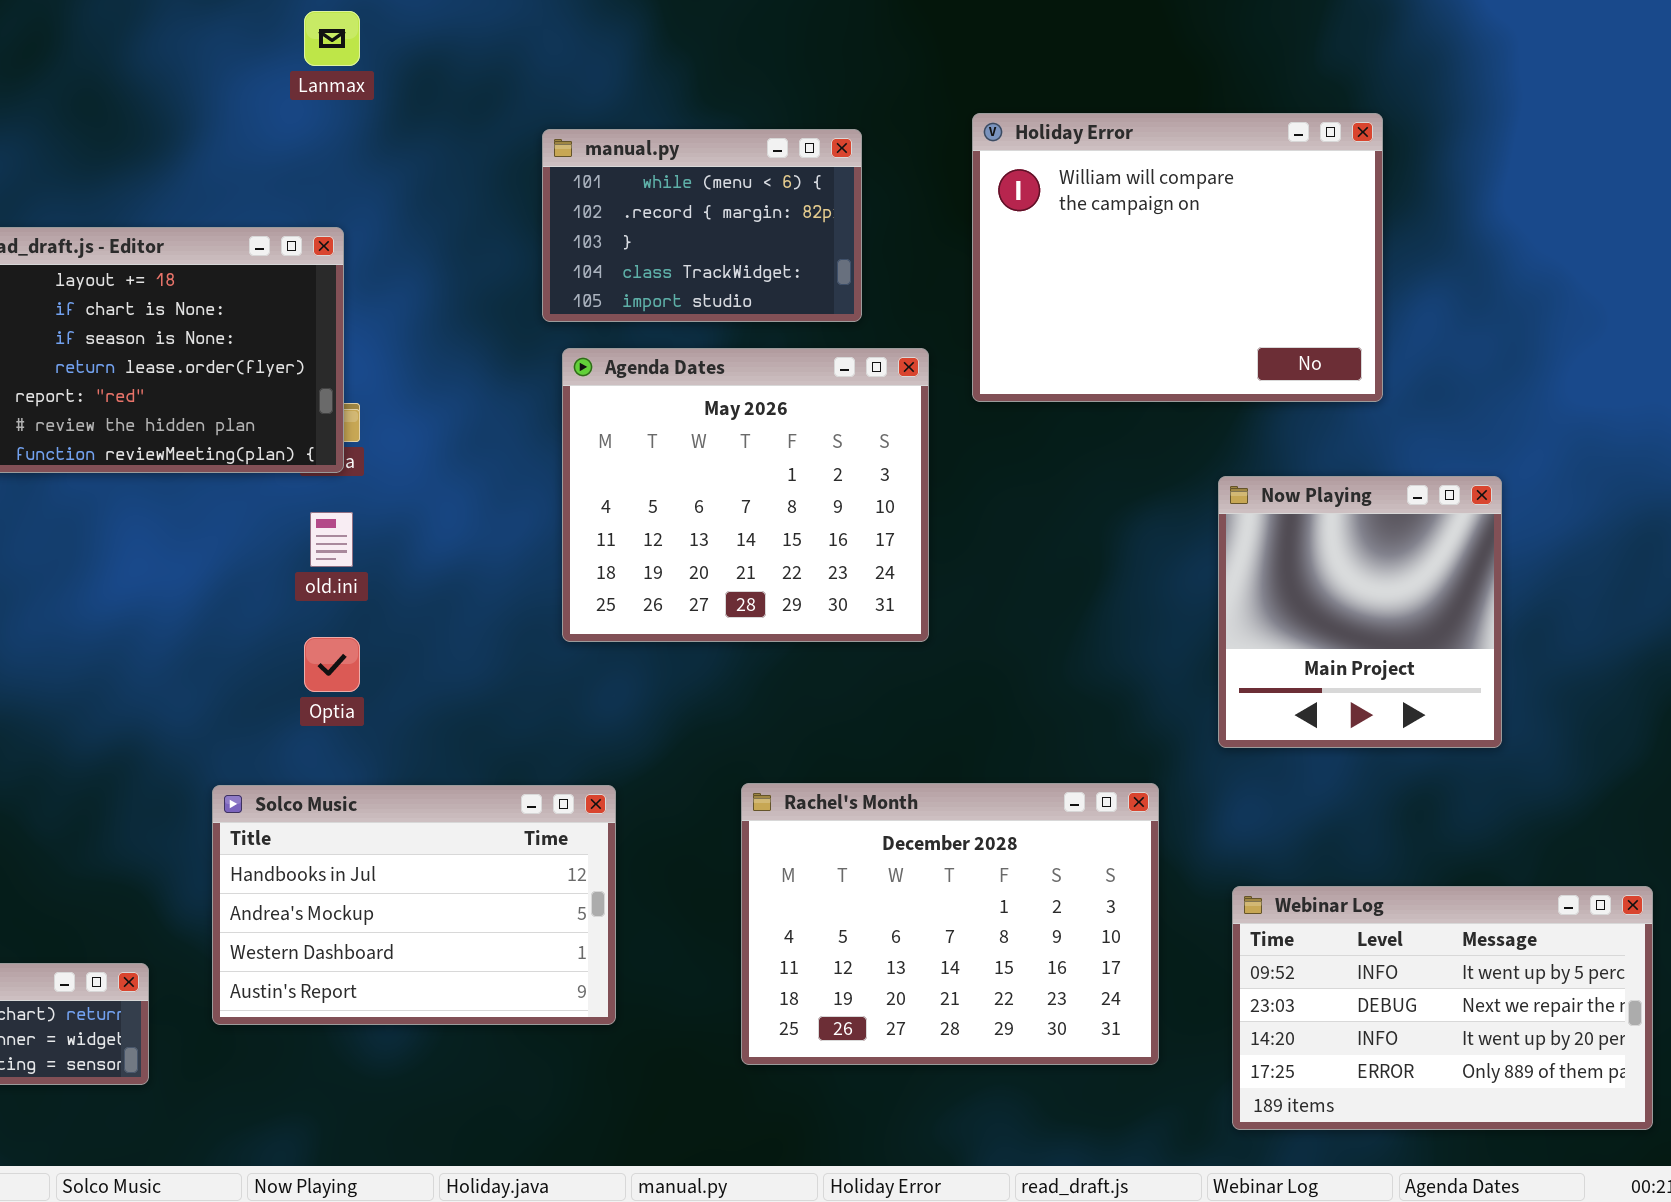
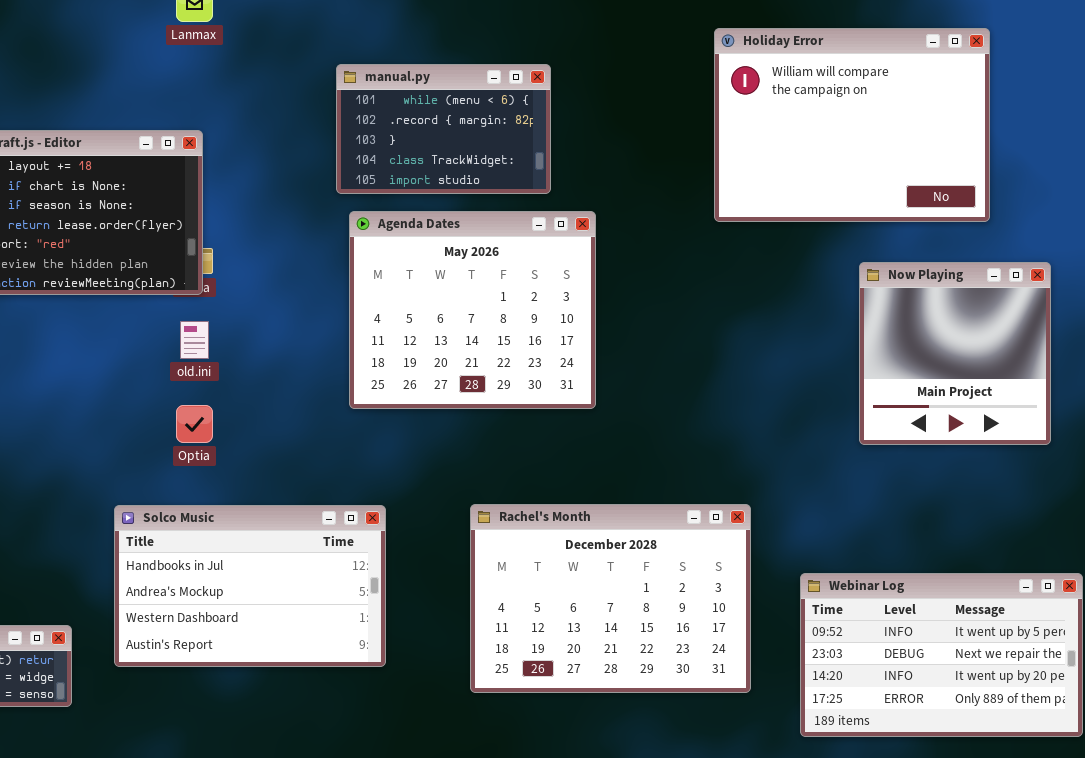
Holiday Error: [972,113,1383,402] -> [714,28,990,222], moved
Now Playing: [1218,476,1502,748] -> [859,262,1051,445], moved

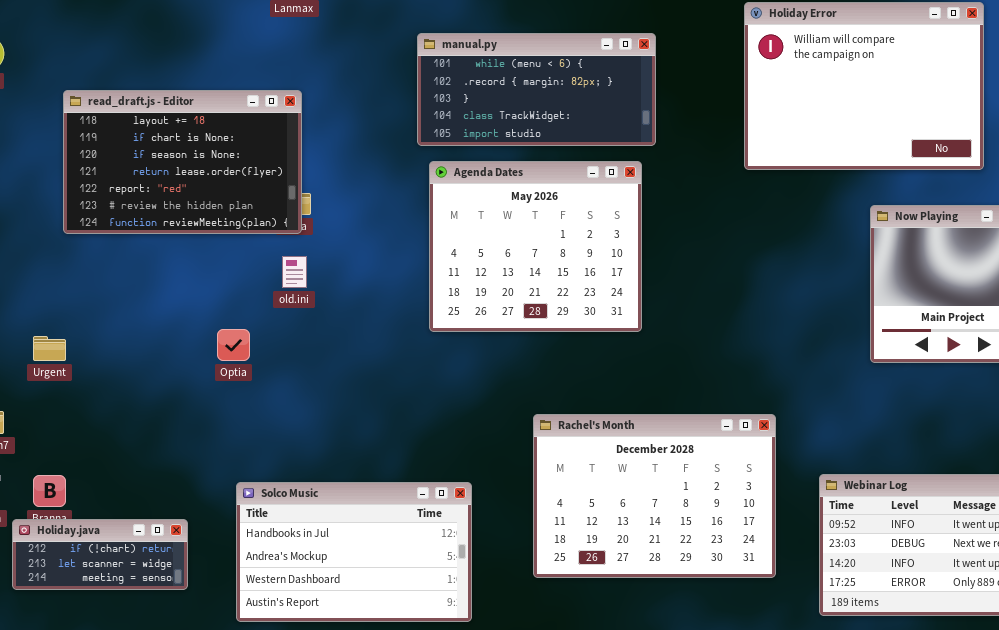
manual.py: [336,64,551,194] -> [417,33,656,146], resized
Optia: [176,405,213,443] -> [217,329,250,361], moved
Solco Music: [114,505,386,667] -> [236,482,472,622], moved

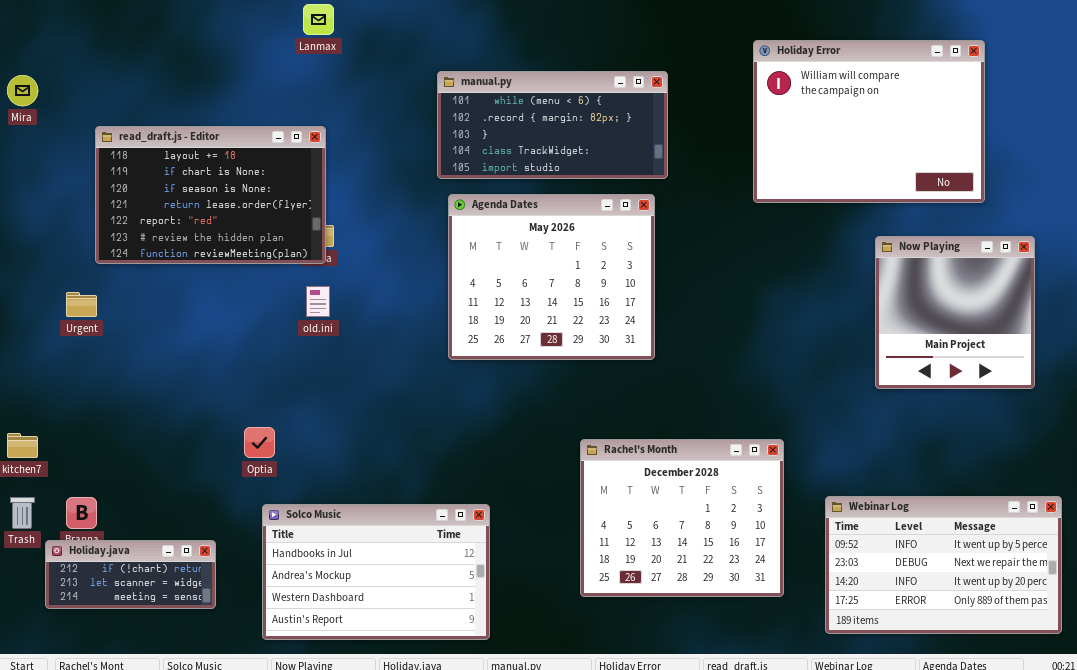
Optia: [217,329,250,361] -> [244,427,275,458], moved
Urgent: [33,336,66,361] -> [66,292,97,317], moved
Rachel's Month: [533,414,776,578] -> [580,439,784,597], resized

